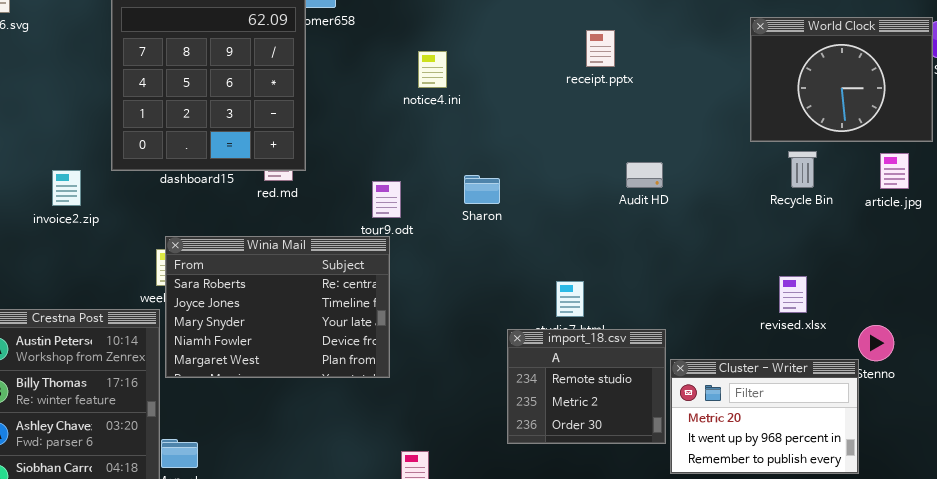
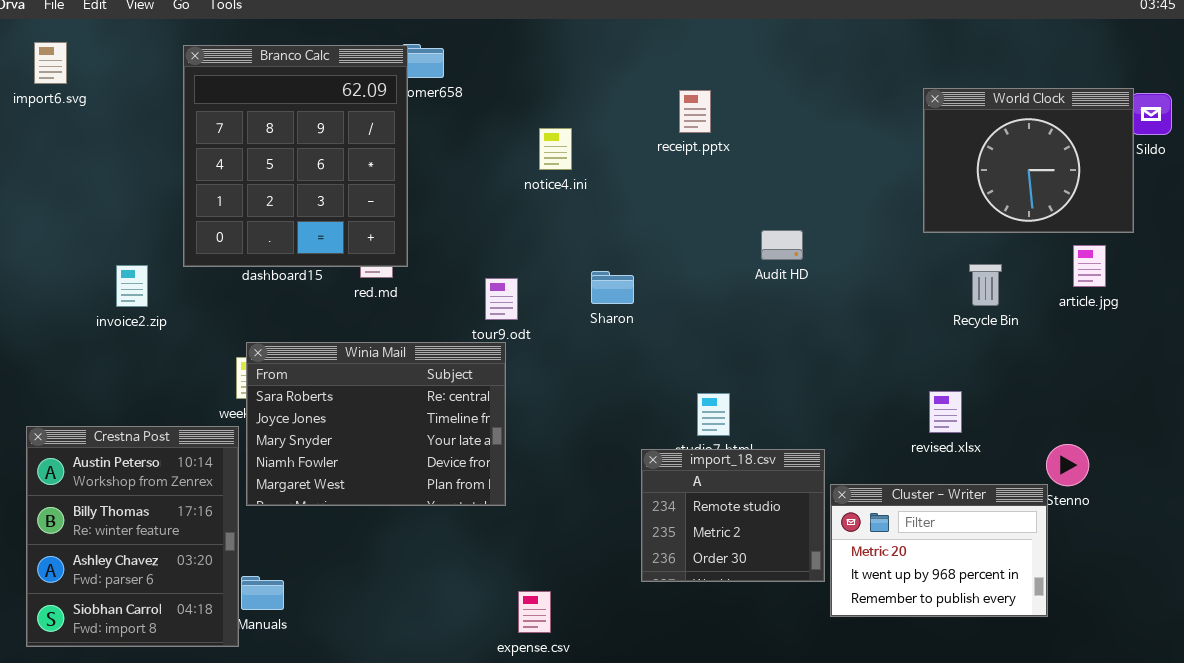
receipt.pptx: [586,30,615,67] -> [679,90,711,133], moved
Recycle Bin: [788,151,817,188] -> [969,264,1002,306], moved
Audit HD: [626,162,663,188] -> [761,230,803,260], moved
revised.xlsx: [779,276,807,313] -> [929,391,962,433], moved

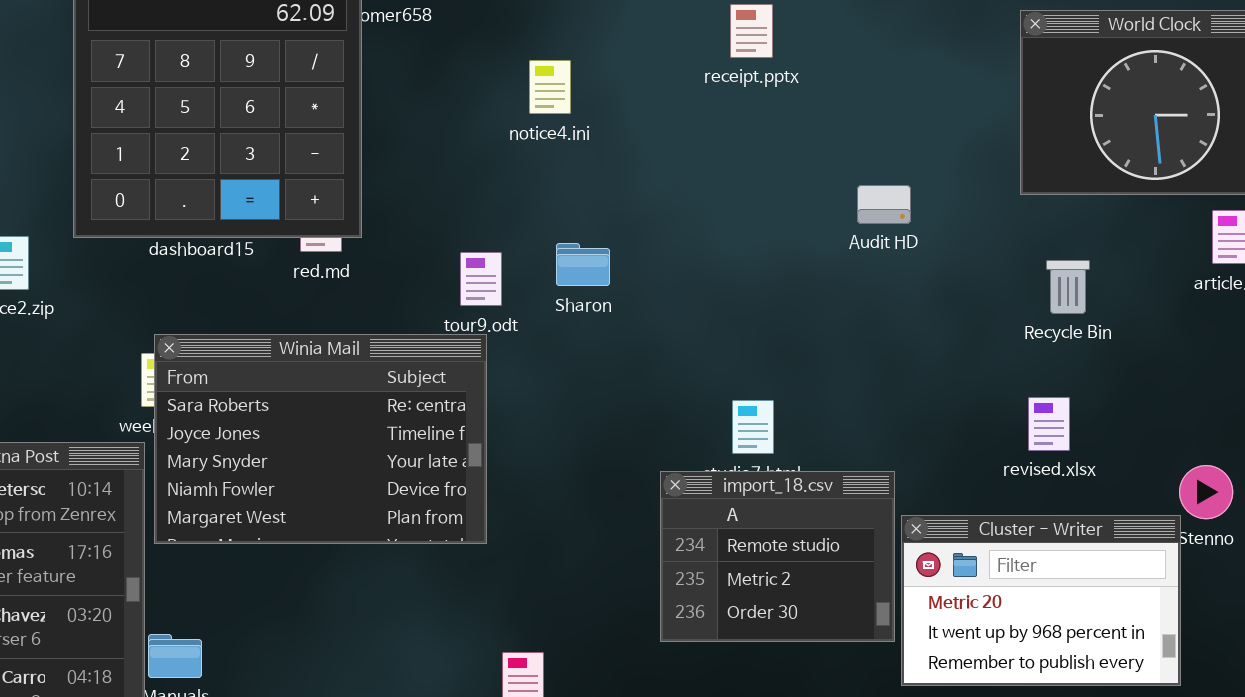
receipt.pptx: [679,90,711,133] -> [730,4,773,58], moved
Audit HD: [761,230,803,260] -> [857,185,911,224], moved
Recycle Bin: [969,264,1002,306] -> [1046,260,1090,314], moved
Sharon: [591,271,634,304] -> [556,243,610,286], moved

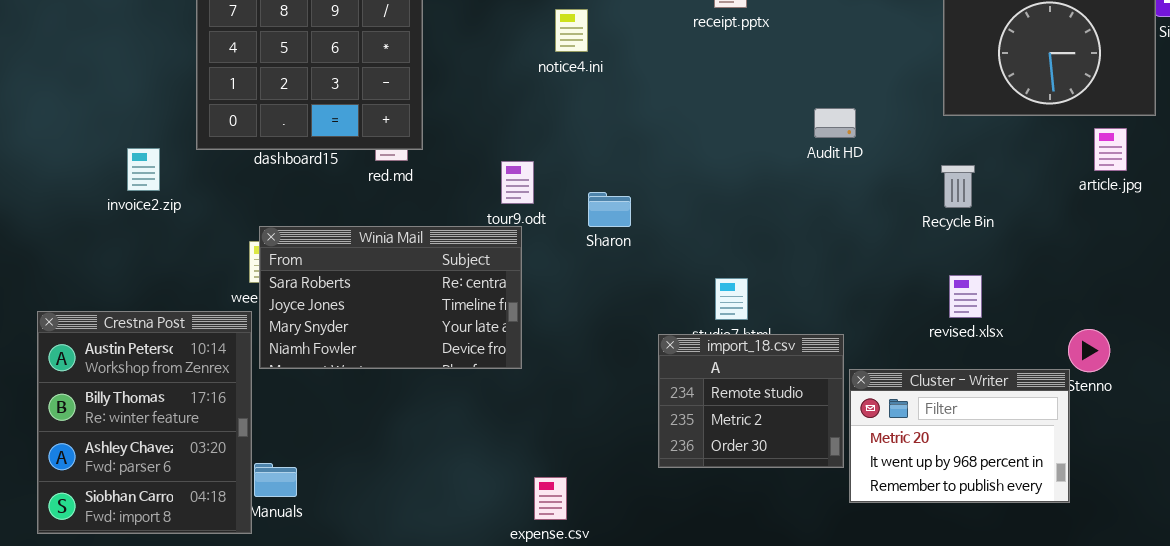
Sharon: [556,243,610,286] -> [588,192,631,227], moved
Recycle Bin: [1046,260,1090,314] -> [941,165,975,208], moved
Winia Mail: [154,334,487,544] -> [259,226,522,369], resized

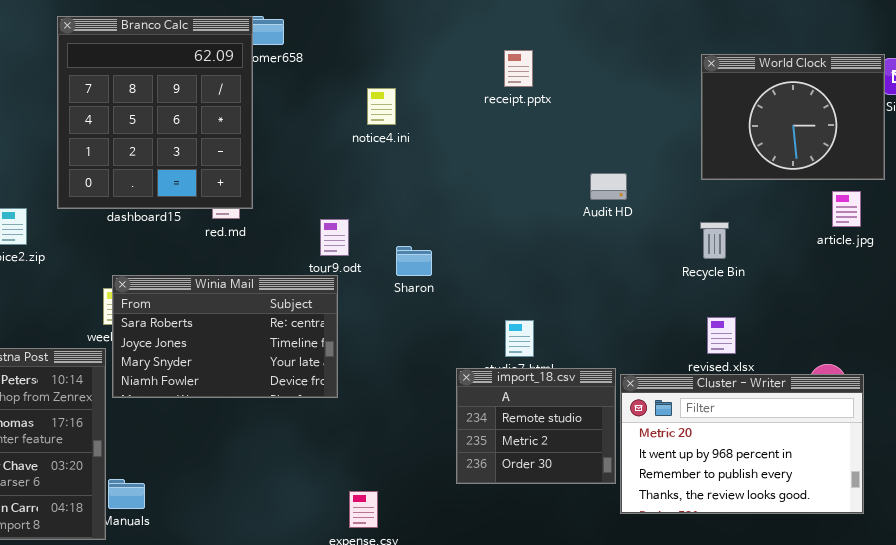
Cluster - Writer: [849,369,1070,503] -> [620,374,864,514], resized

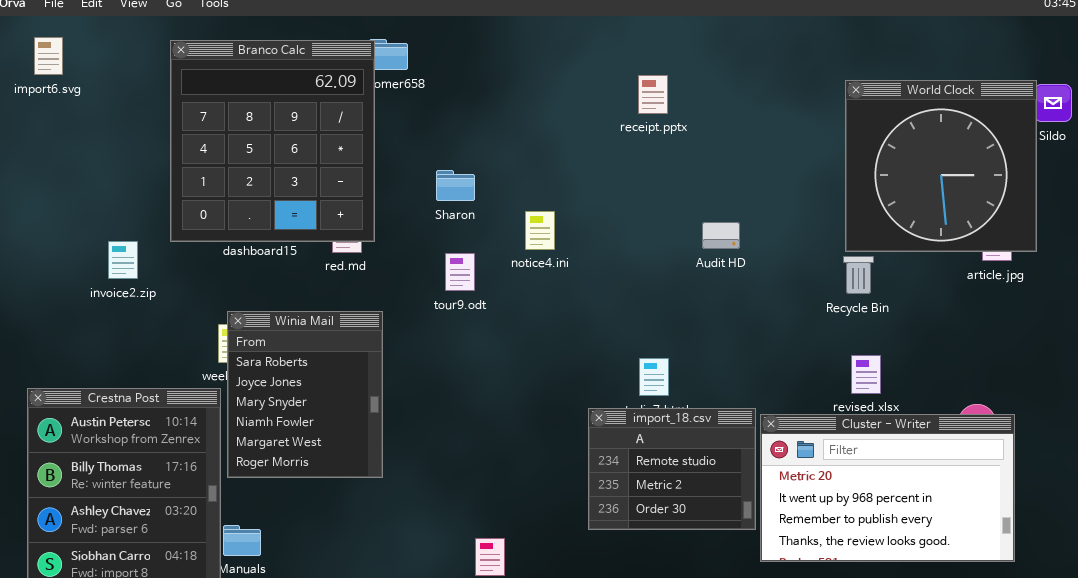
World Clock: [701,54,885,180] -> [845,80,1037,252], resized
notice4.ini: [367,88,396,125] -> [525,211,555,250], moved
Audit HD: [590,173,627,200] -> [702,222,740,249], moved
Sharon: [396,246,432,276] -> [436,170,475,201], moved
Winia Mail: [112,275,338,398] -> [227,311,383,478], resized

